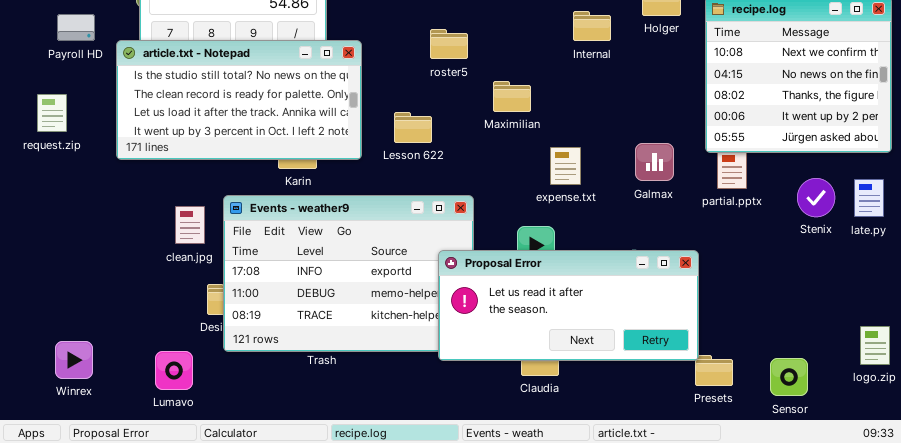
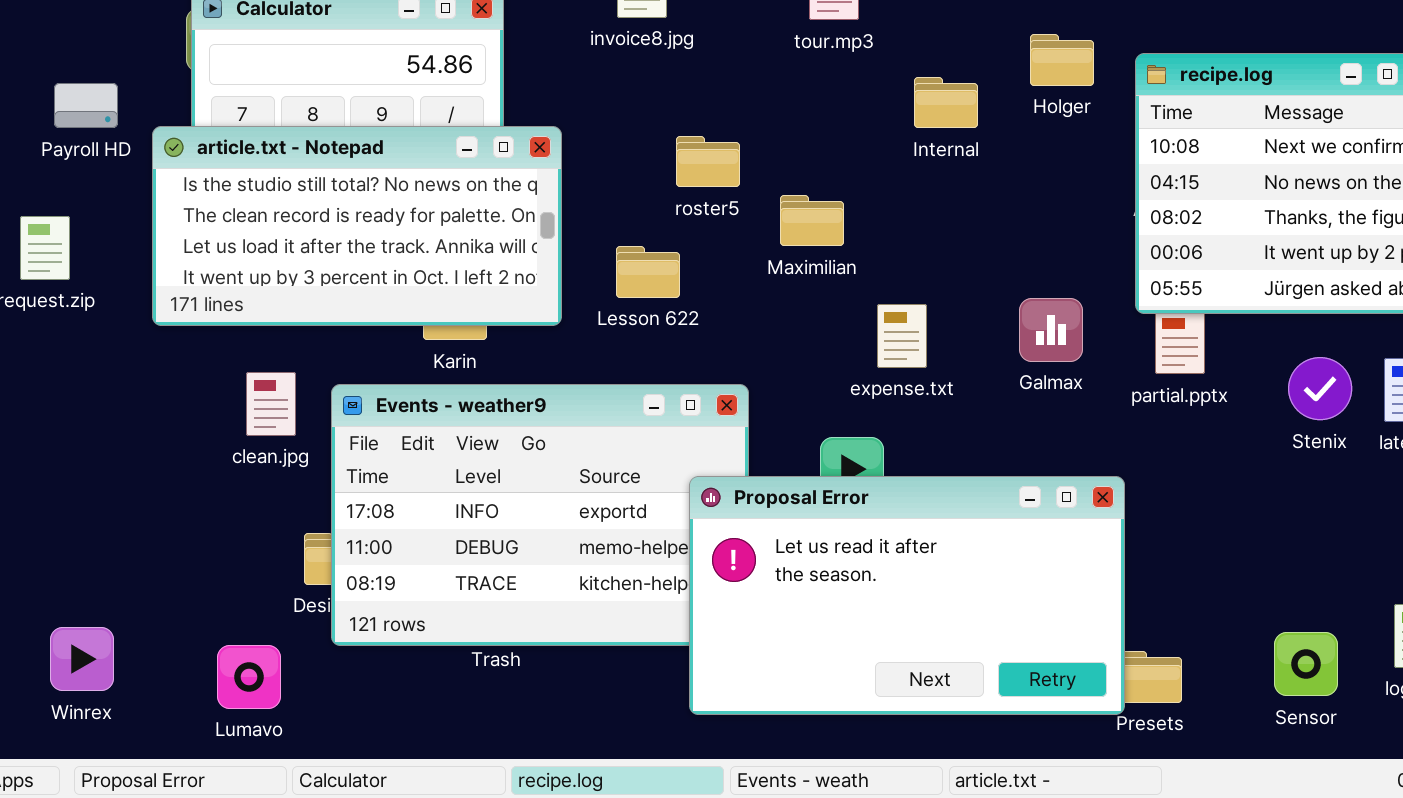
roster5: [430,29,468,59] -> [676,136,740,187], moved
clean.jpg: [175,206,205,244] -> [246,372,296,436], moved
Proposal Error: [438,250,699,361] -> [689,476,1125,715], resized
Sensor: [770,358,808,396] -> [1274,632,1338,696], moved

